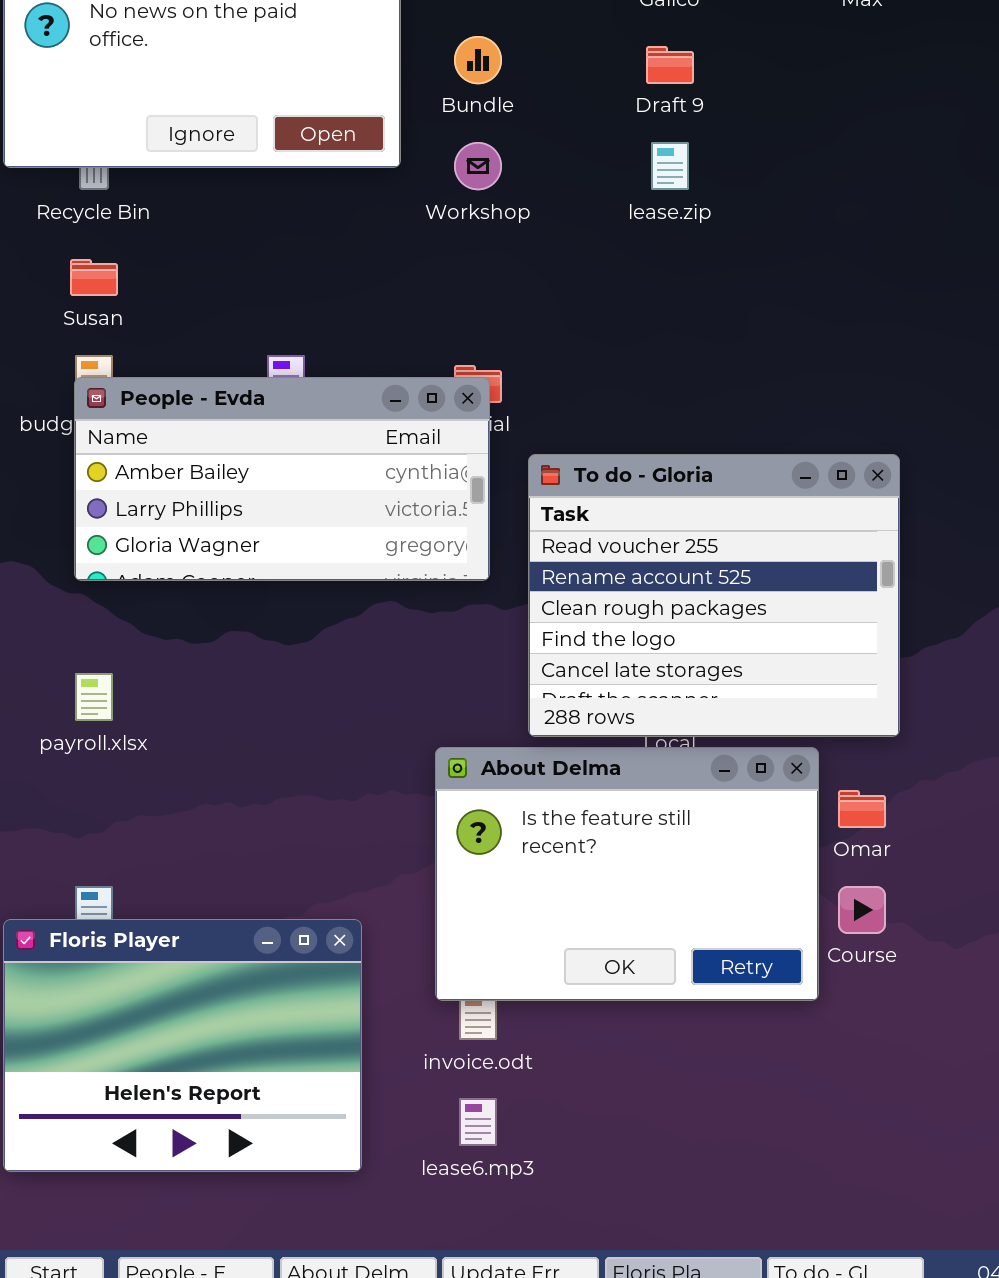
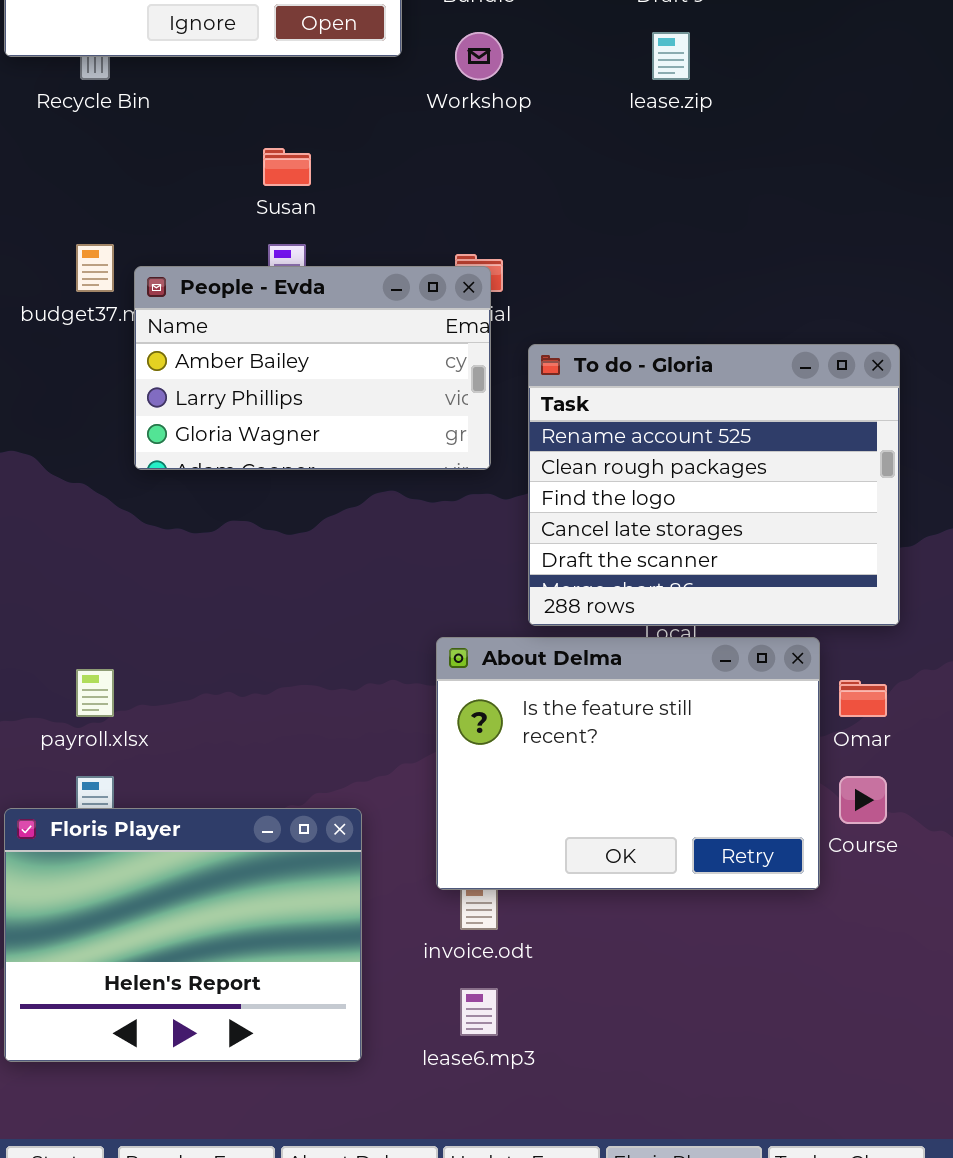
Susan: [70,259,118,296] -> [263,148,311,186], moved
People - Evda: [74,377,490,581] -> [134,266,491,470], resized
To do - Gloria: [528,454,900,737] -> [528,344,900,626], scrolled down 1 row
payroll.xlsx: [75,673,113,721] -> [76,669,114,717], moved

